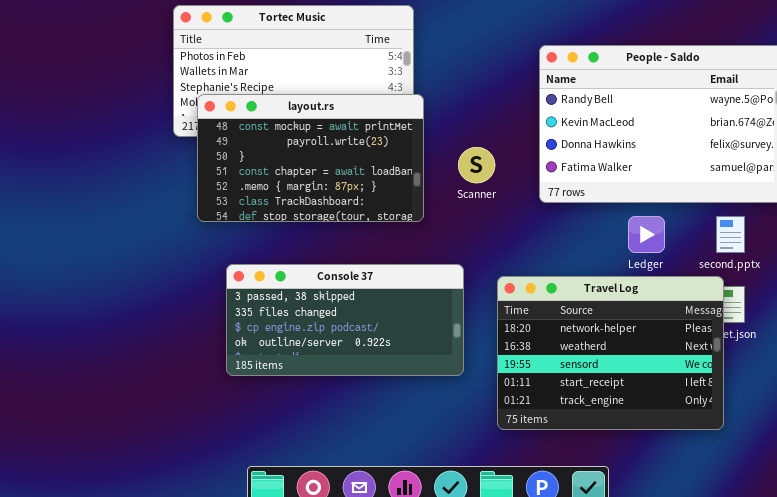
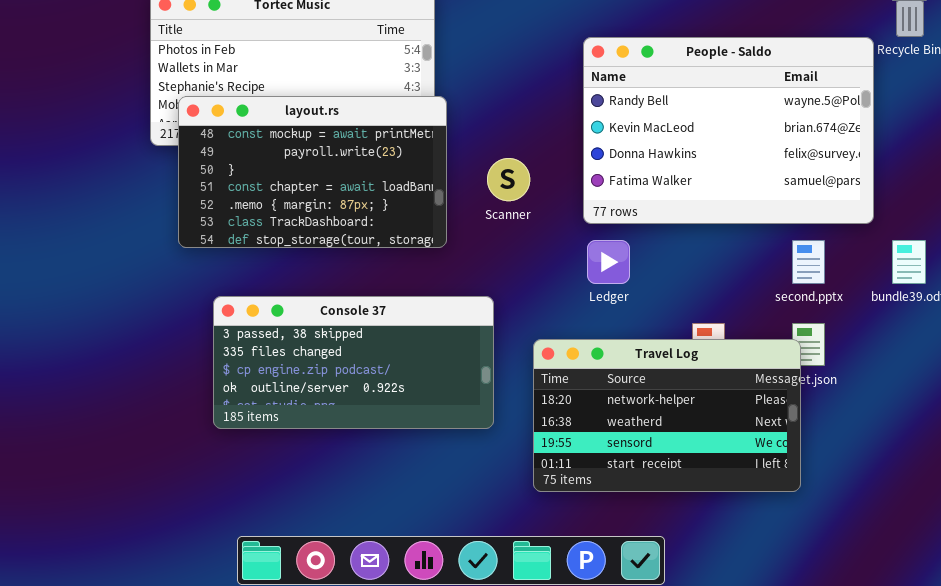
Ledger: [628,216,665,253] -> [587,240,630,284], moved
Travel Log: [497,276,724,430] -> [533,339,801,492], resized

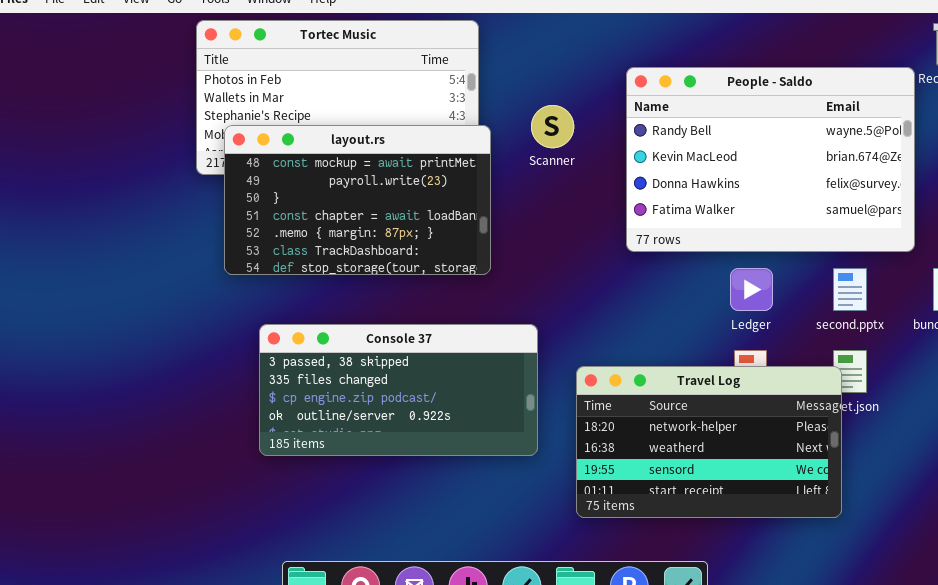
Scanner: [487,158,530,201] -> [531,105,574,148], moved
Ledger: [587,240,630,284] -> [730,268,773,311], moved

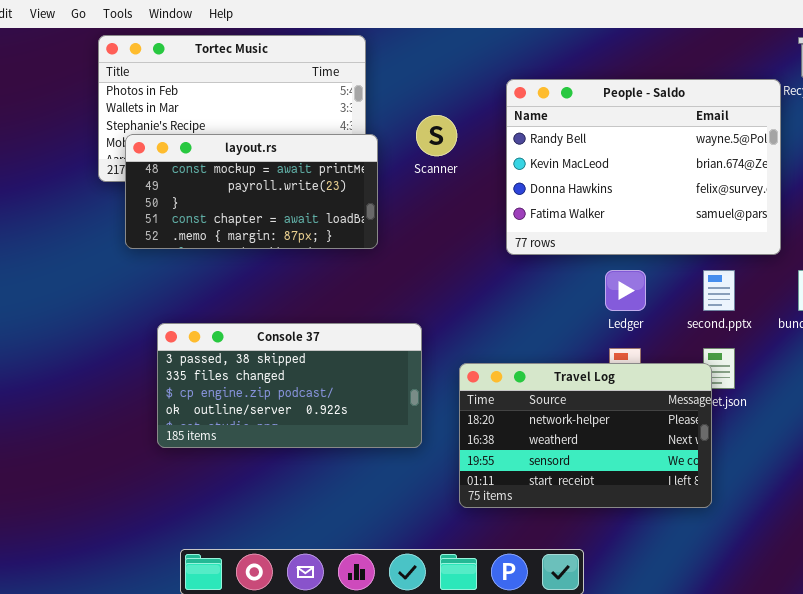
layout.rs: [224,125,491,275] -> [125,134,378,249], resized

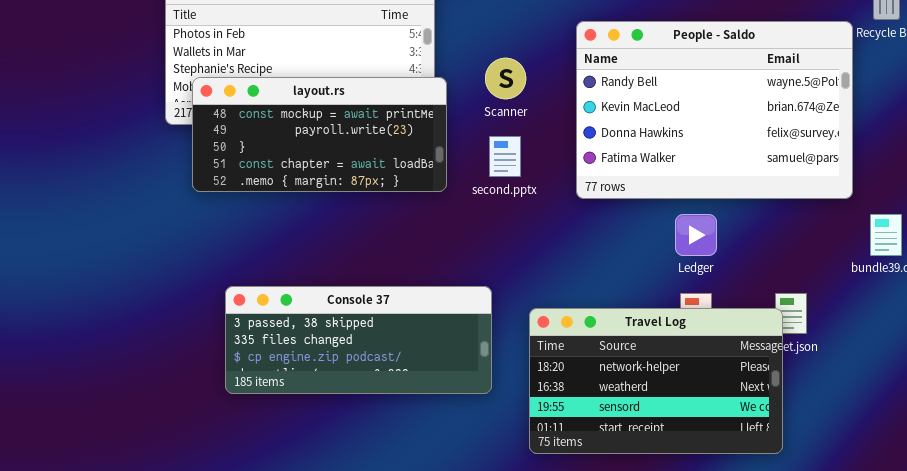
second.pptx: [703,270,735,311] -> [489,136,521,177], moved
Console 37: [157,323,422,448] -> [225,286,492,394], resized

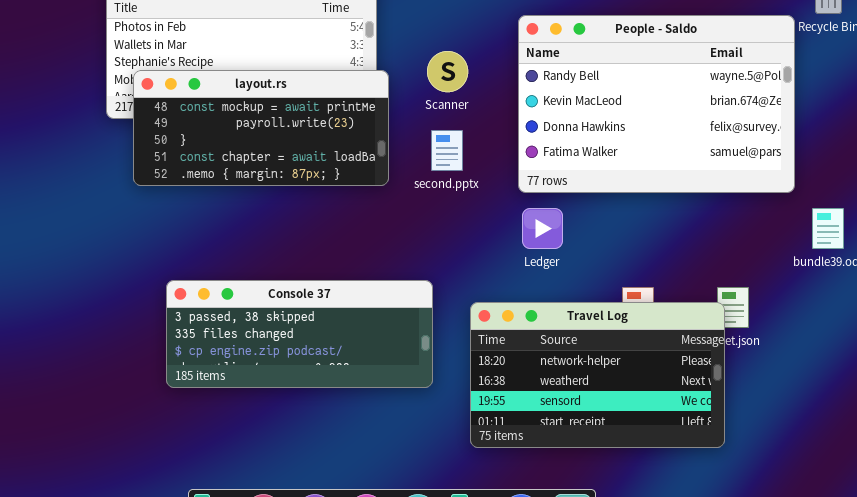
Ledger: [675,214,717,256] -> [522,208,563,249], moved

